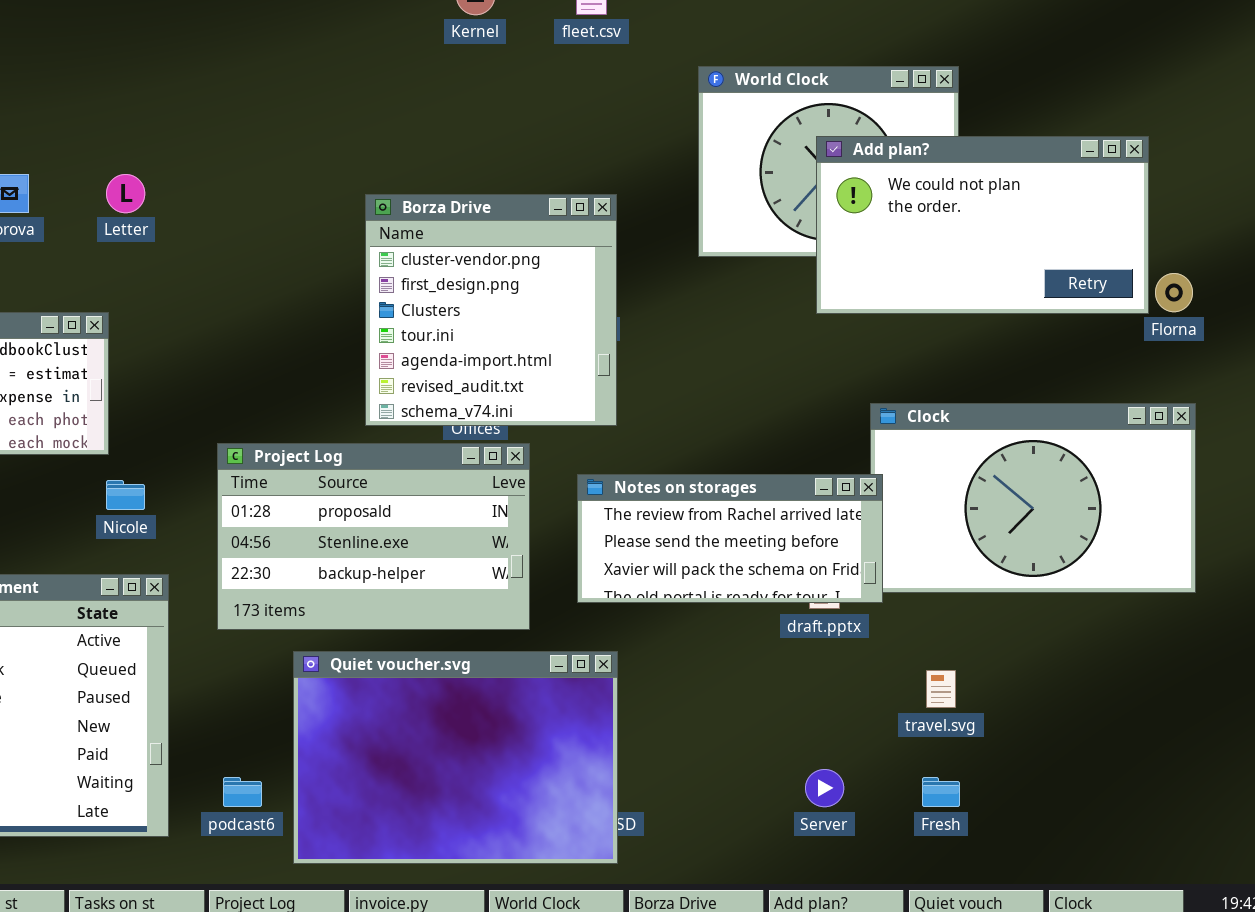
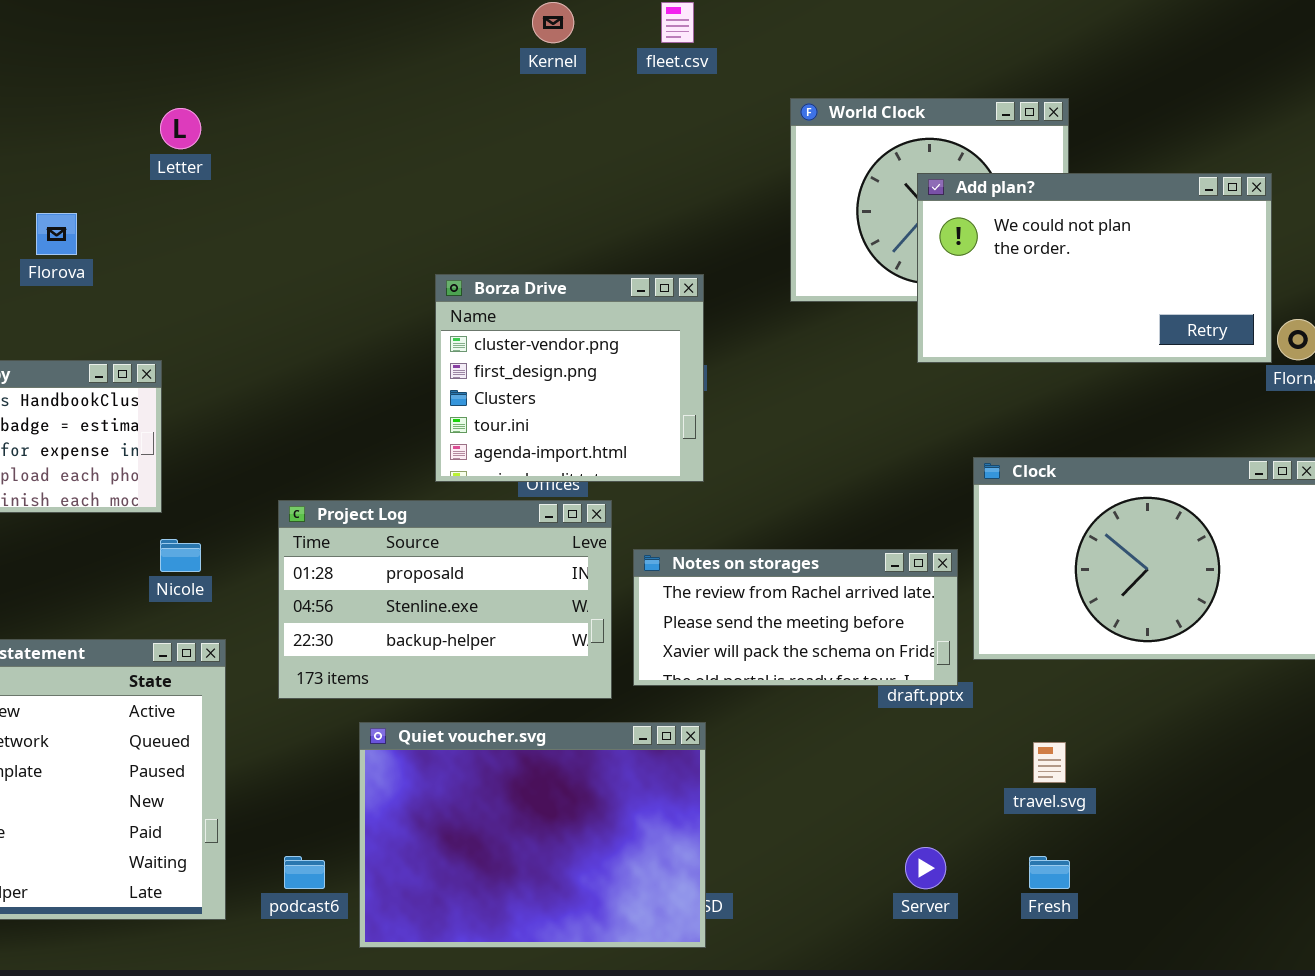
Letter: [106,174,145,213] -> [160,108,201,149], moved
Borza Drive: [365,194,617,426] -> [435,274,704,482], resized
Notes on storages: [577,474,883,603] -> [633,549,958,686], moved

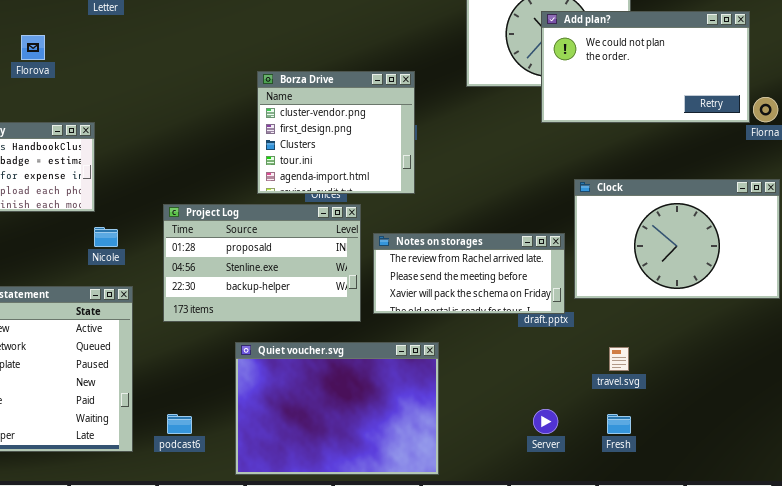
Quiet voucher.svg: [359,722,706,948] -> [235,342,439,475], moved

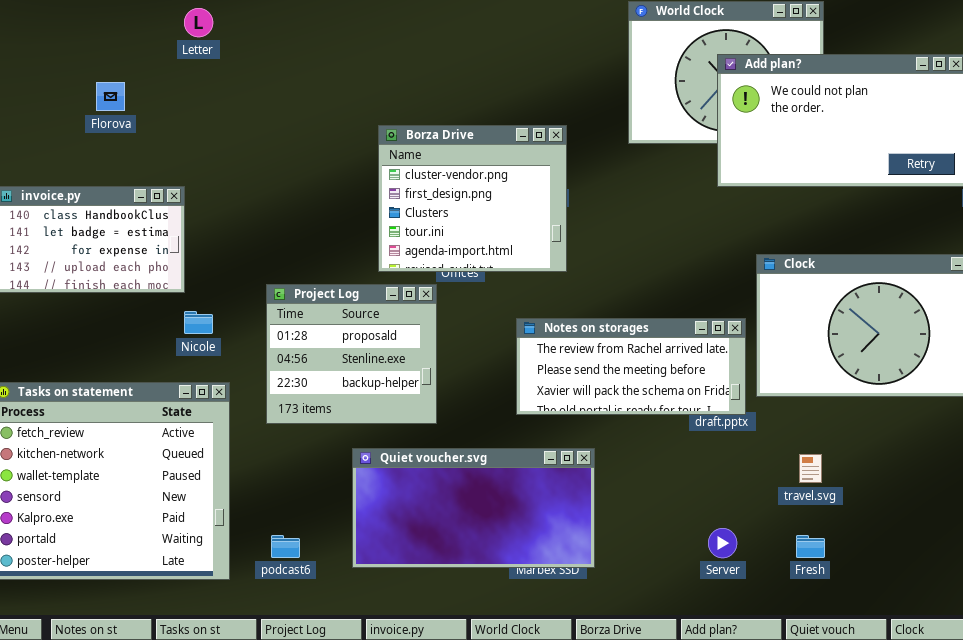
Project Log: [163,204,361,322] -> [266,284,437,424], resized
Quiet voucher.svg: [235,342,439,475] -> [352,448,595,568], resized

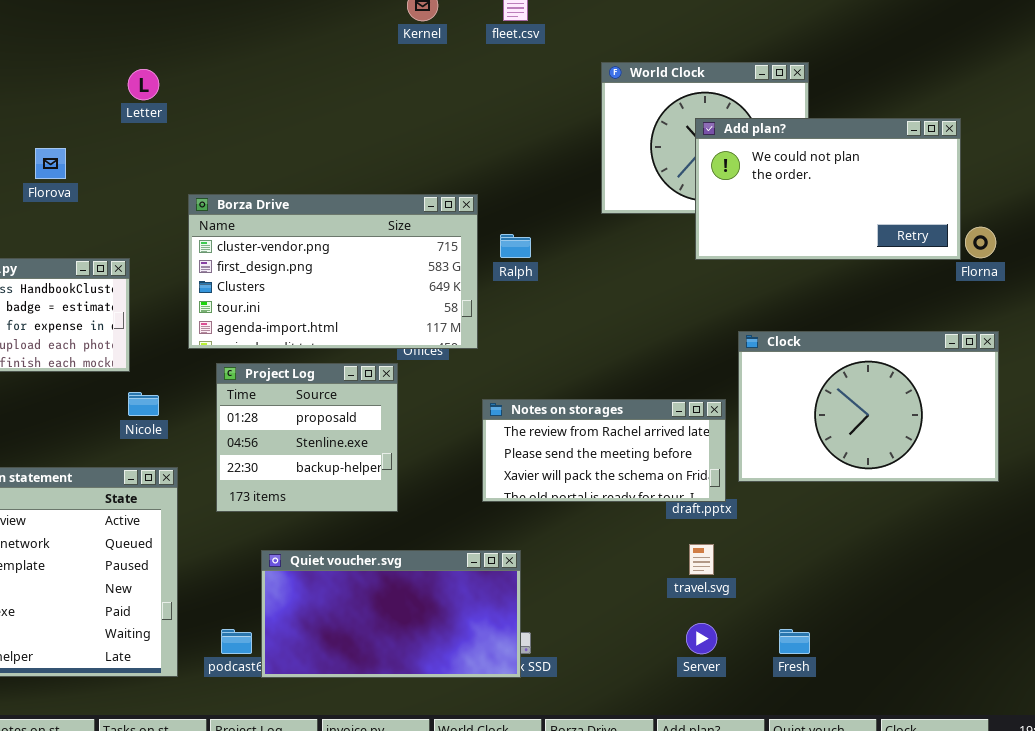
Borza Drive: [378,125,567,272] -> [188,194,478,349], moved, resized
Quiet voucher.svg: [352,448,595,568] -> [261,550,521,678], moved
travel.svg: [799,454,822,483] -> [689,544,714,575], moved

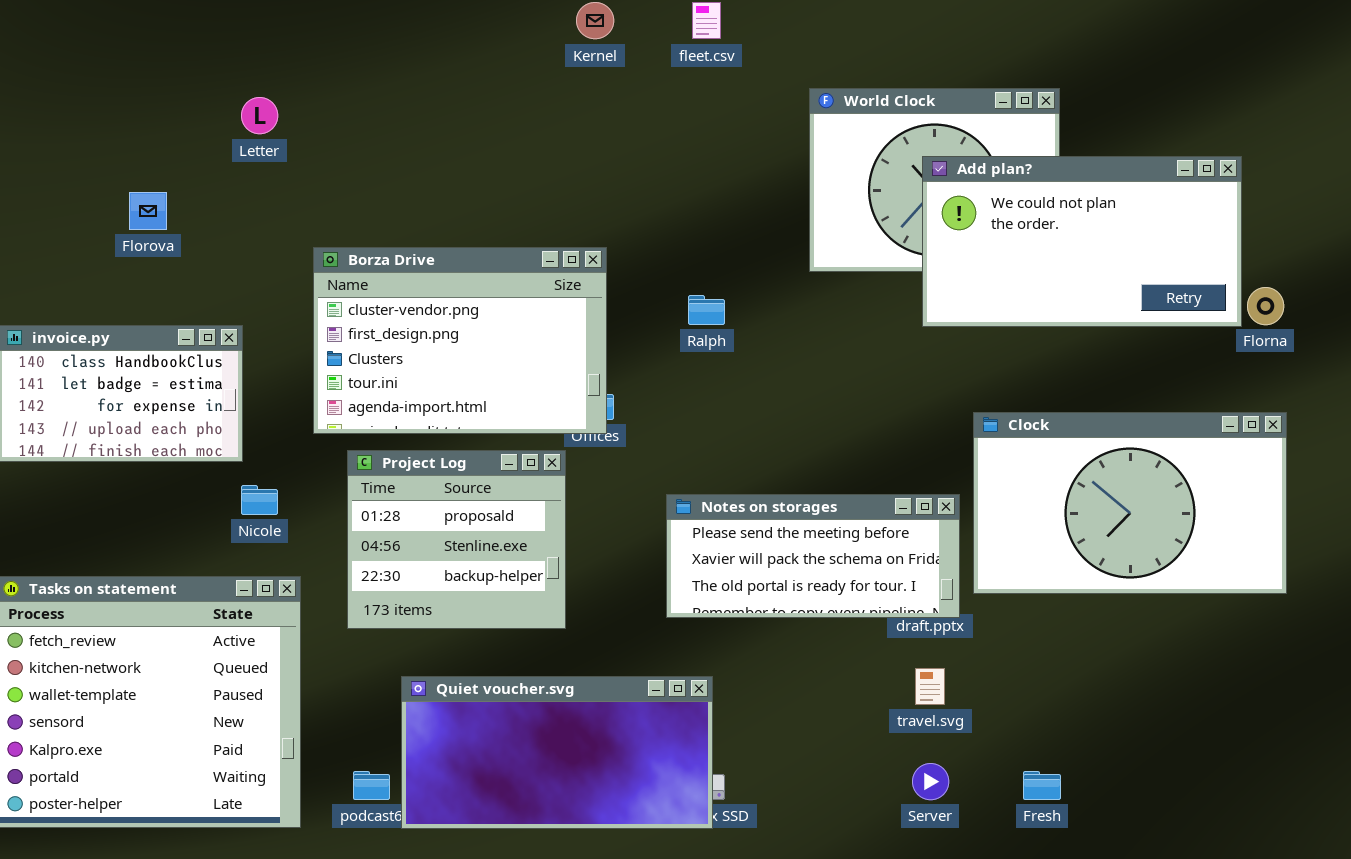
Borza Drive: [188,194,478,349] -> [313,247,607,434], resized
Notes on storages: [482,399,726,502] -> [666,494,960,618], scrolled down 1 row

